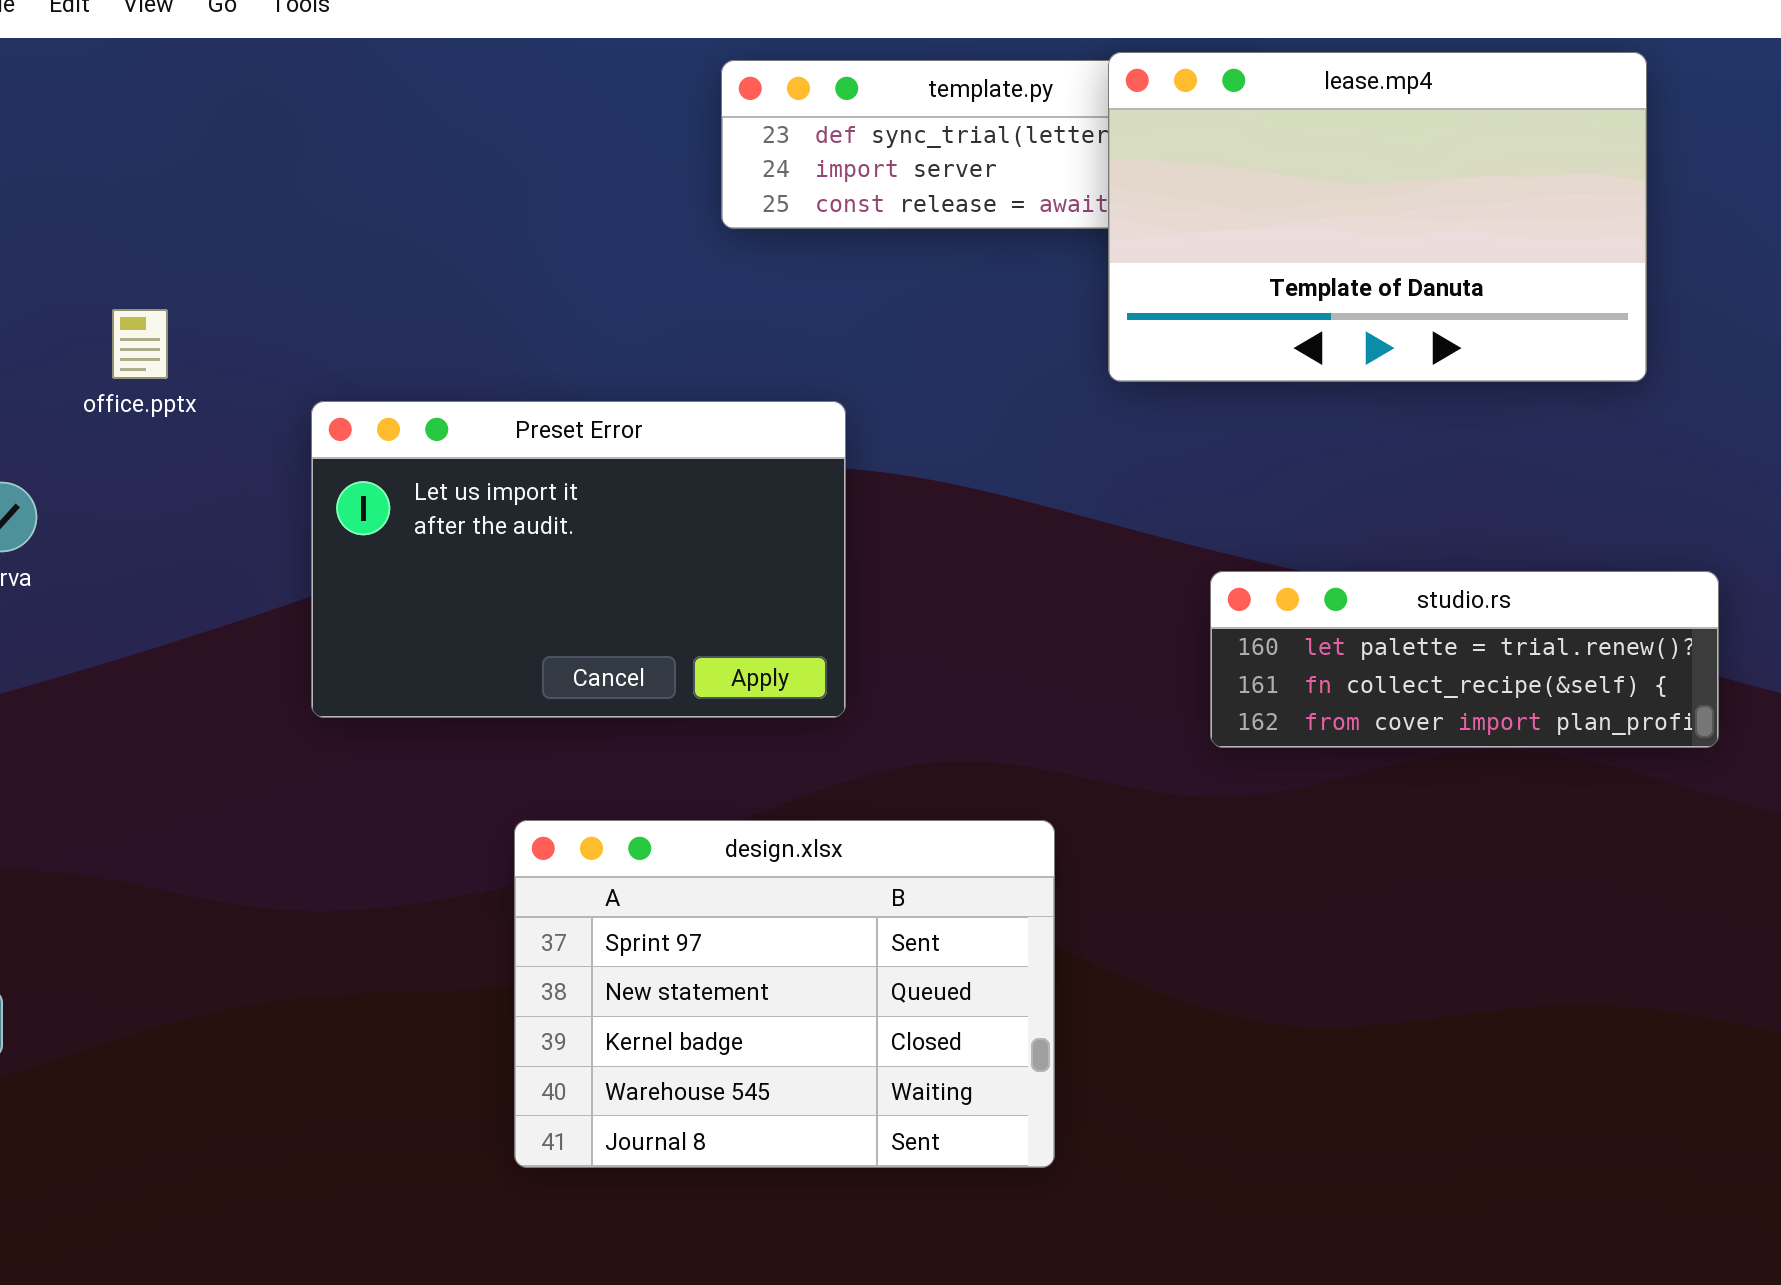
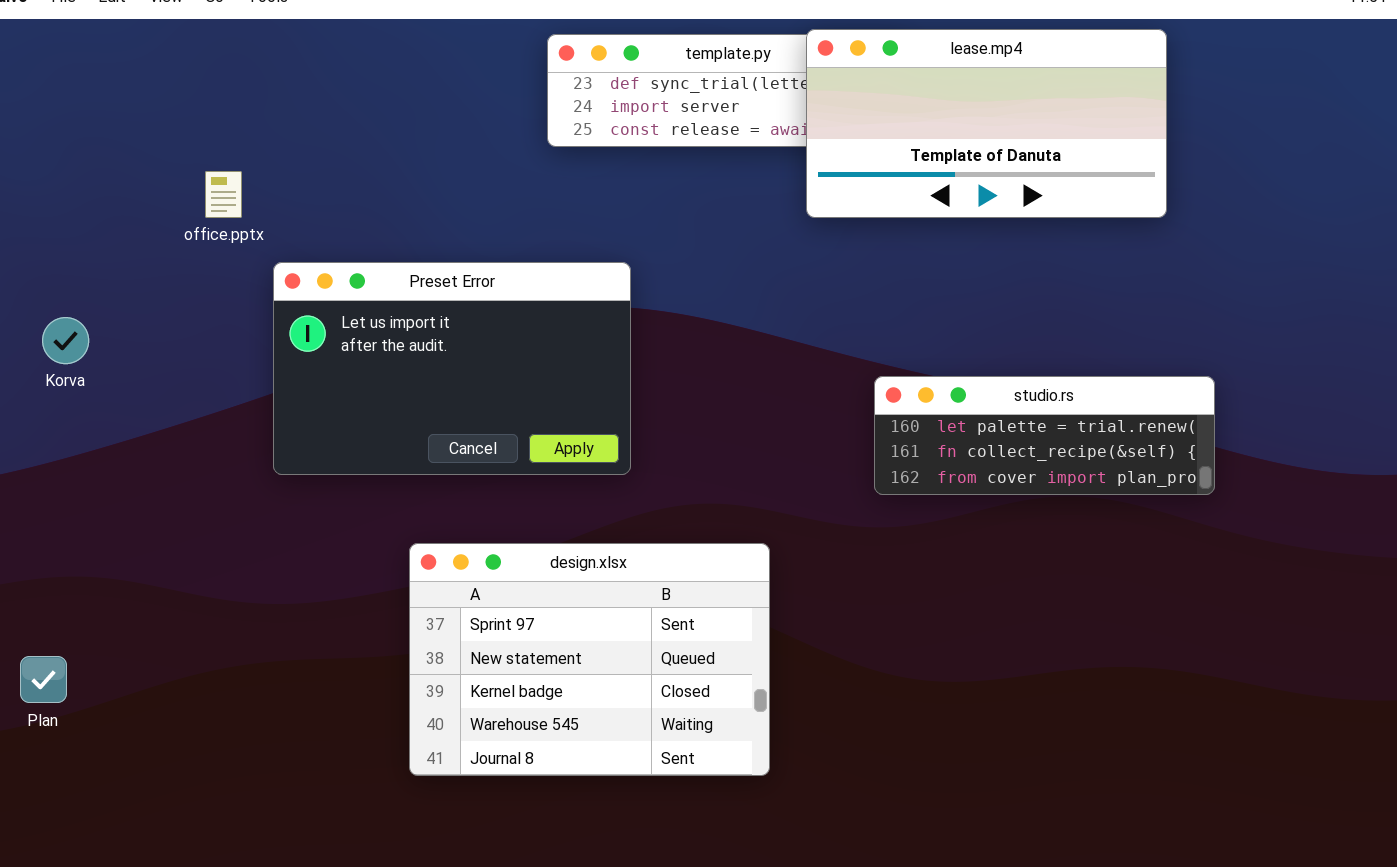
lease.mp4: [1108,52,1647,382] -> [806,29,1167,218], resized
office.pptx: [112,309,168,379] -> [205,171,242,218], moved

